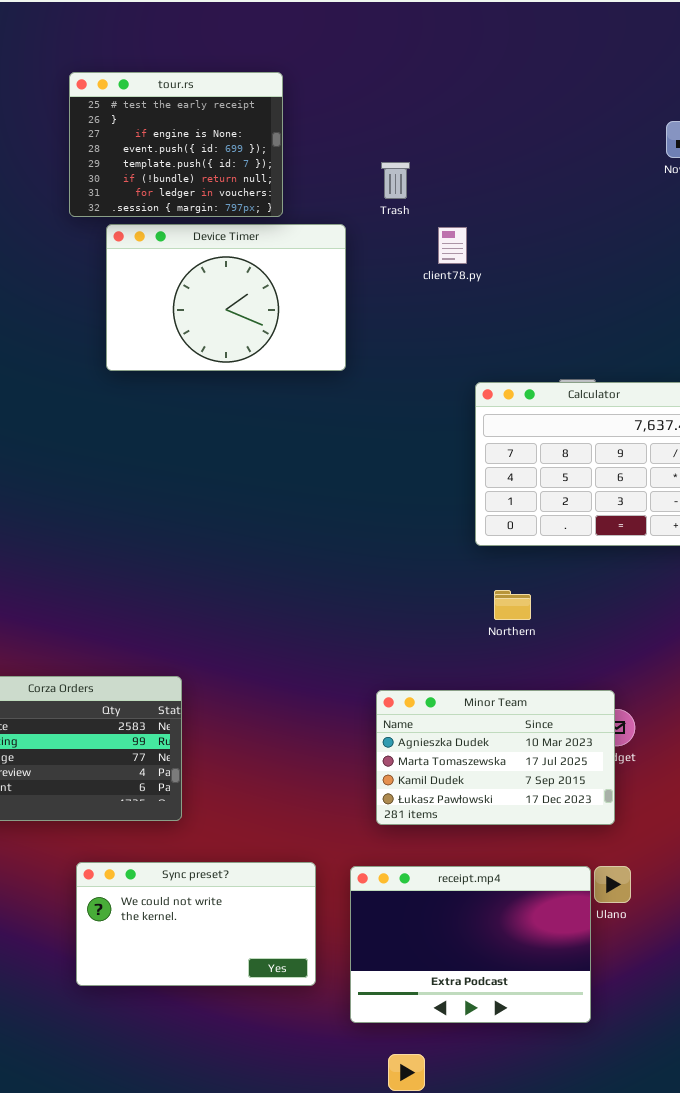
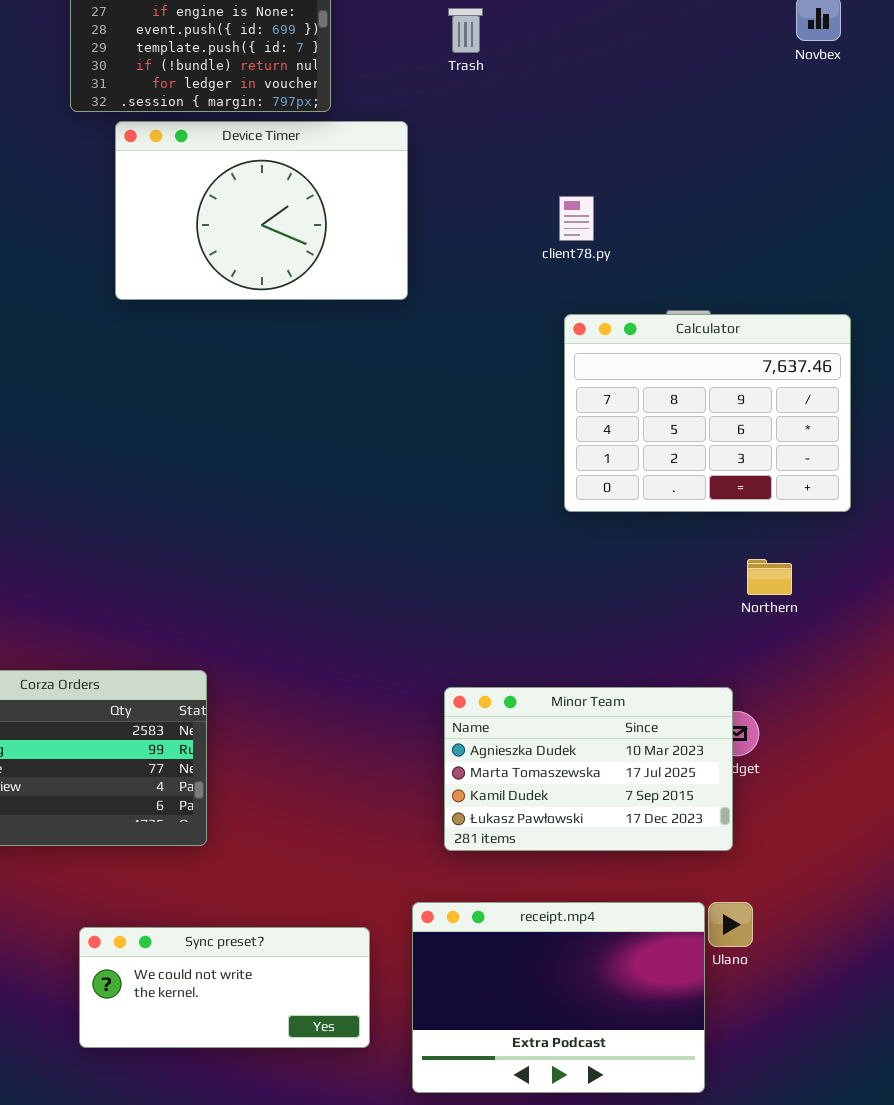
Trash: [381,162,410,199] -> [448,8,483,53], moved
client78.py: [438,227,467,264] -> [559,196,594,241], moved
Northern: [494,590,531,620] -> [747,559,792,595], moved
Sync preset?: [76,862,316,986] -> [79,927,370,1048], resized

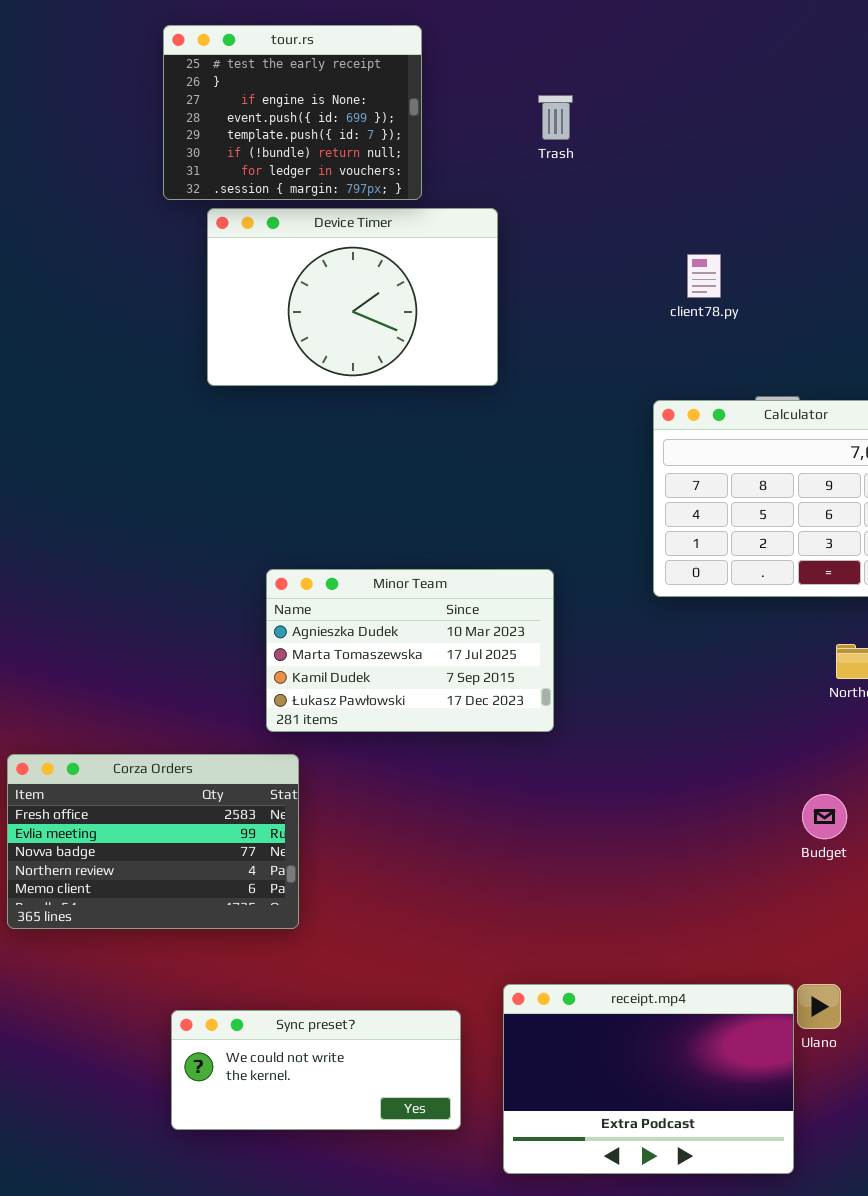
client78.py: [559,196,594,241] -> [687,254,721,298], moved
Minor Team: [444,687,733,851] -> [266,569,554,732], moved

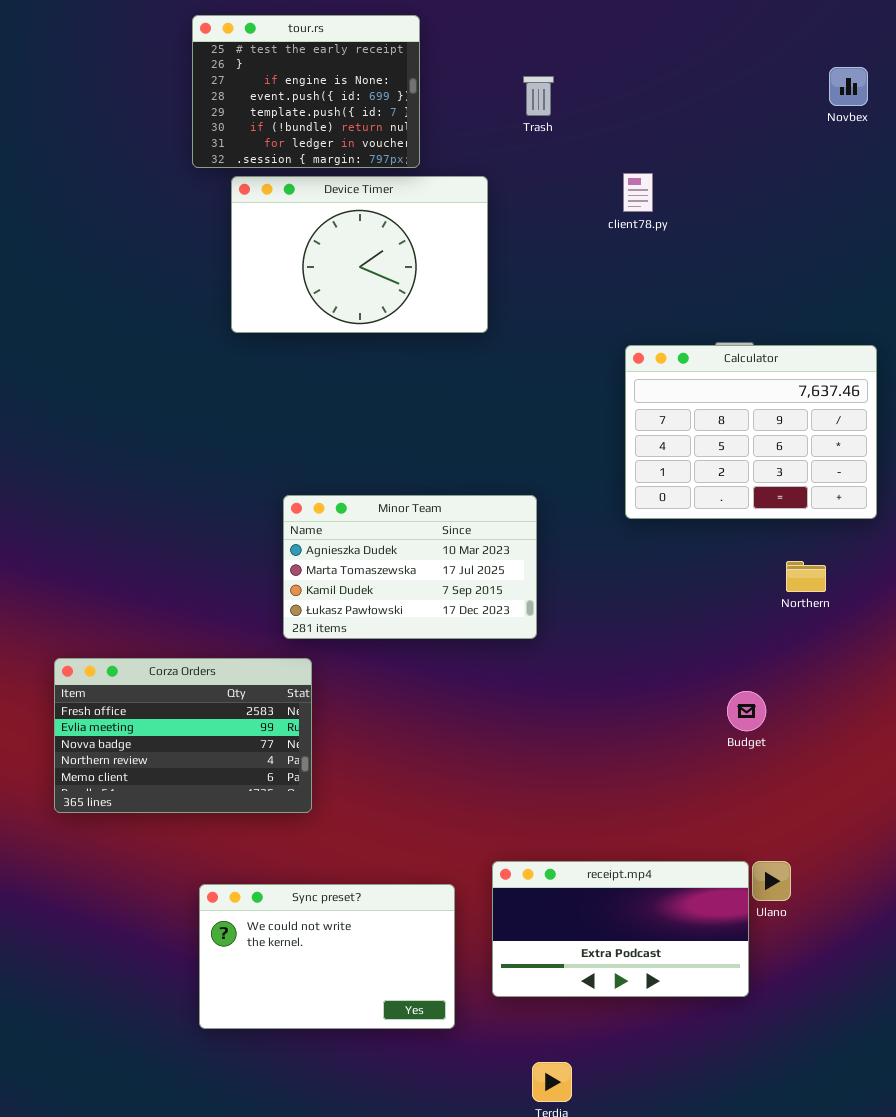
client78.py: [687,254,721,298] -> [623,173,653,212], moved
Budget: [802,794,847,839] -> [727,691,766,731], moved
receipt.mp4: [503,984,794,1174] -> [492,861,749,997], resized
Sync preset?: [171,1010,461,1130] -> [199,884,455,1029], resized

